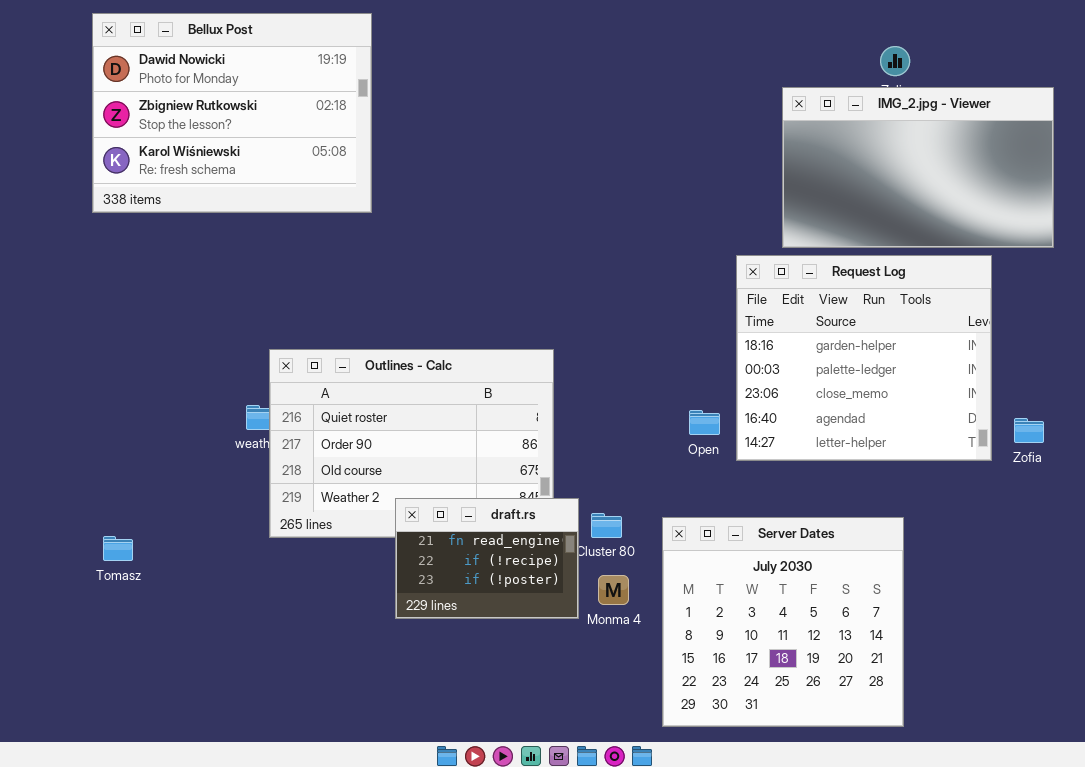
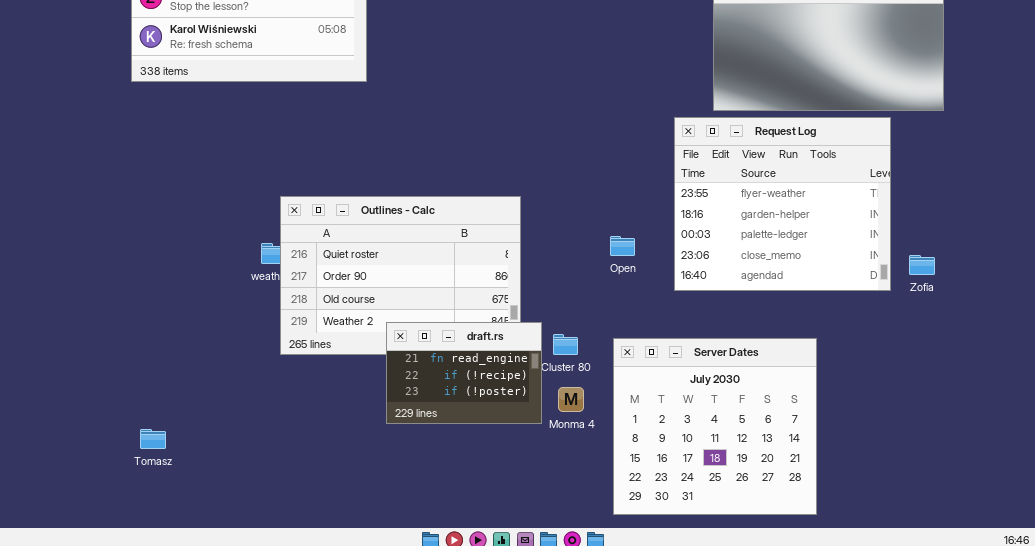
Request Log: [736,255,992,461] -> [674,117,891,291], scrolled up 1 row
Open: [689,410,720,435] -> [610,236,635,256], moved
Tomasz: [103,536,133,561] -> [140,429,166,449], moved

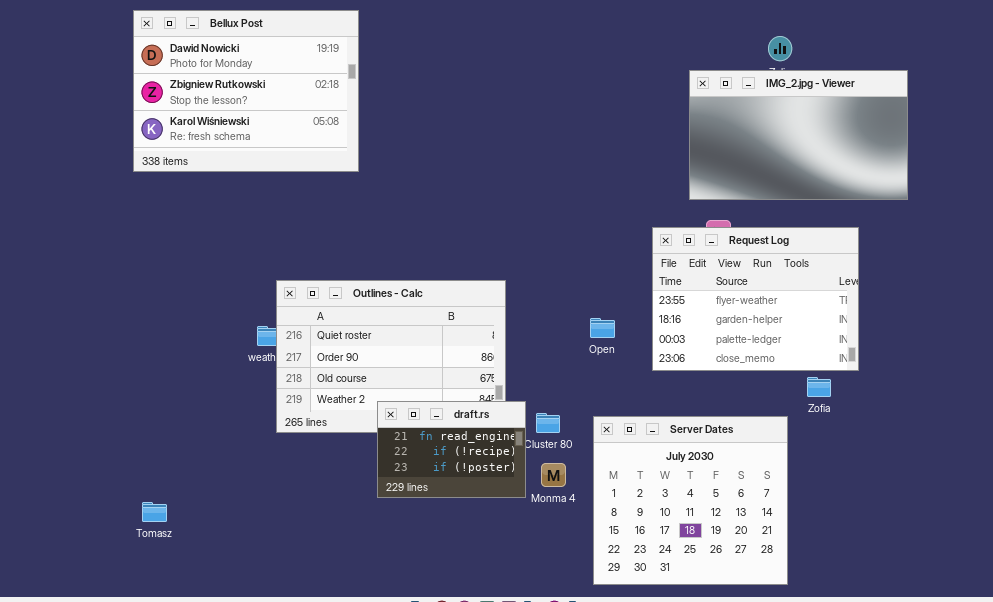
Request Log: [674,117,891,291] -> [652,227,859,371], resized
Zofia: [909,255,935,275] -> [807,377,831,397], moved

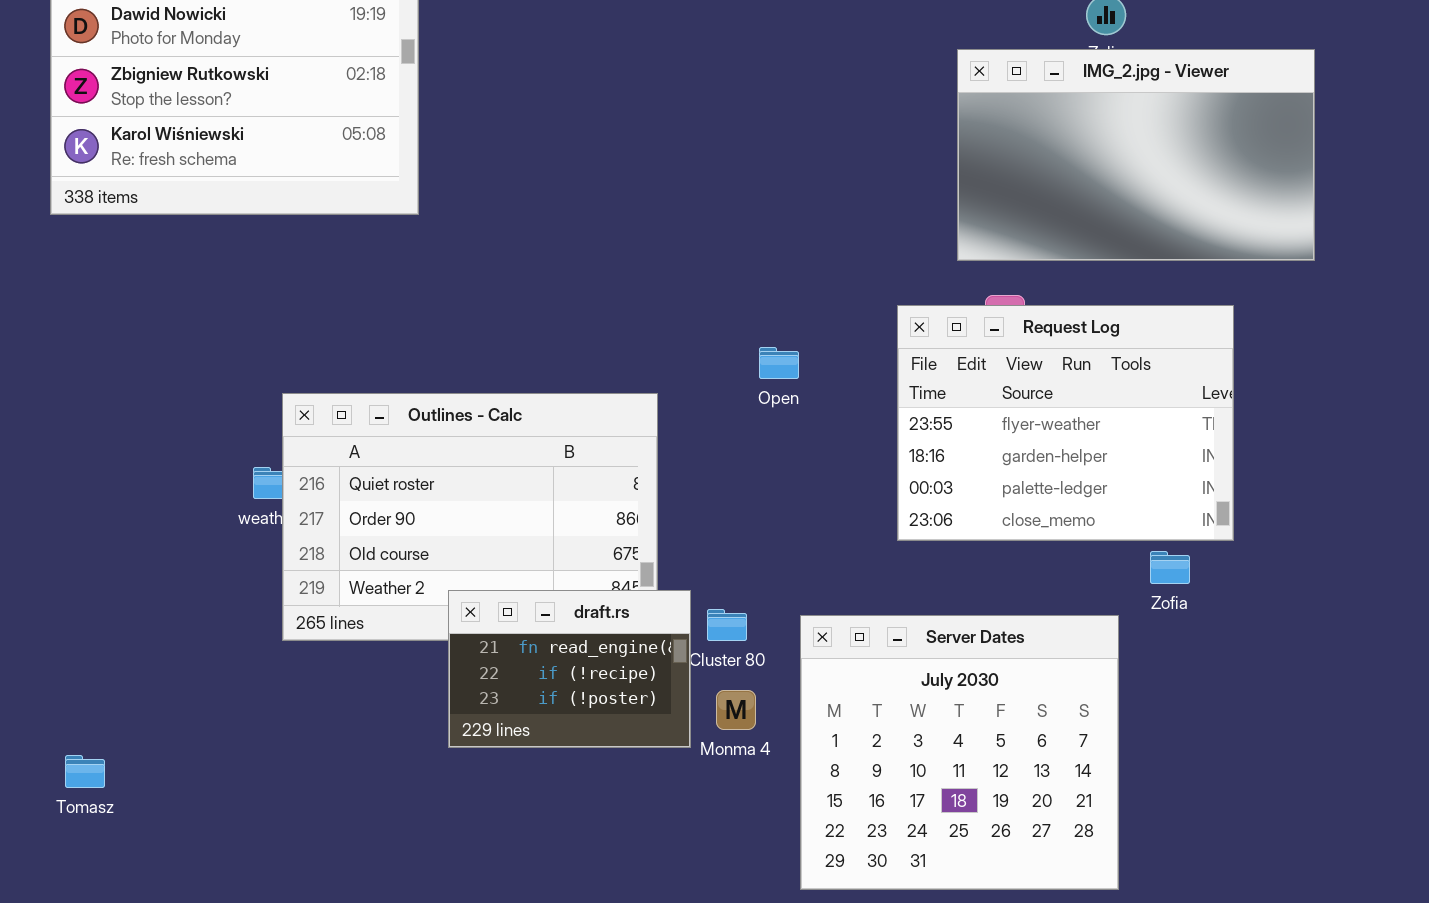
Open: [590,318,615,338] -> [759,347,799,379], moved

